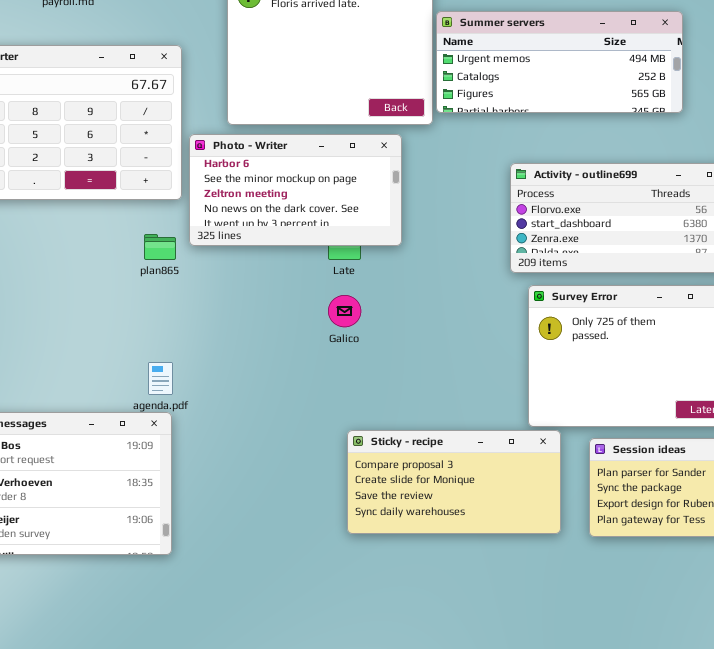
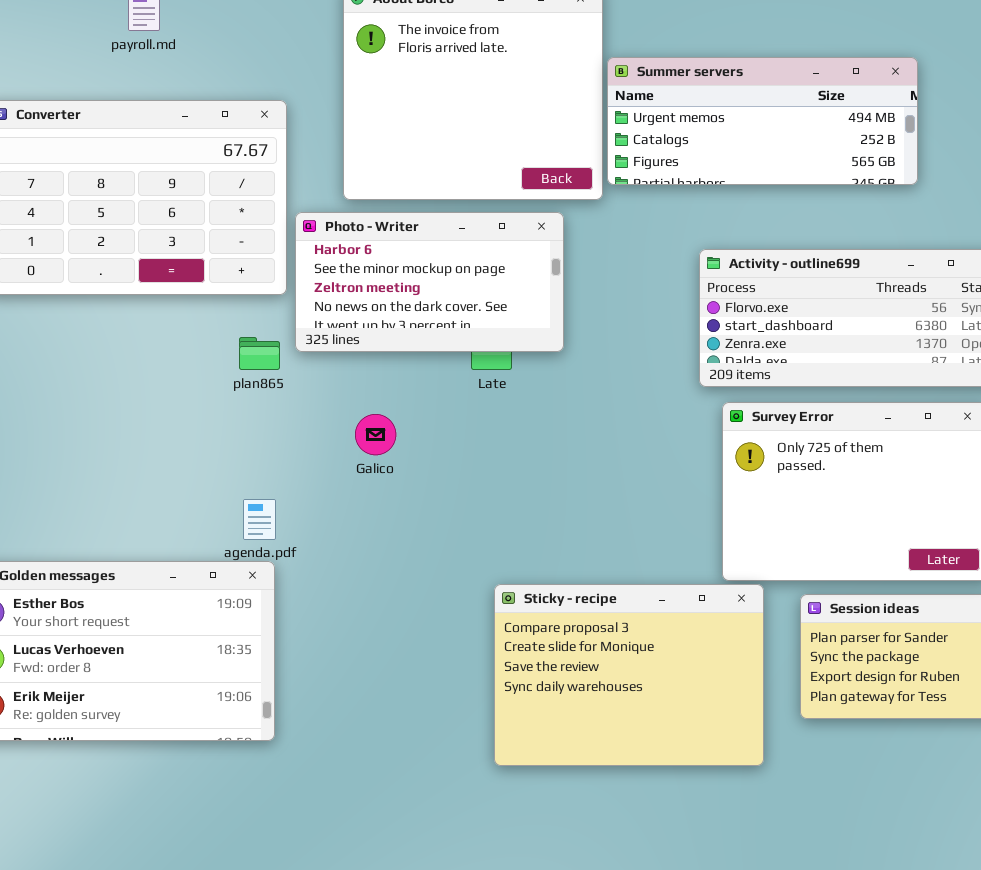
Galico: [328,295,361,327] -> [355,414,396,455], moved
Sticky - recipe: [347,430,561,534] -> [494,584,764,766], resized

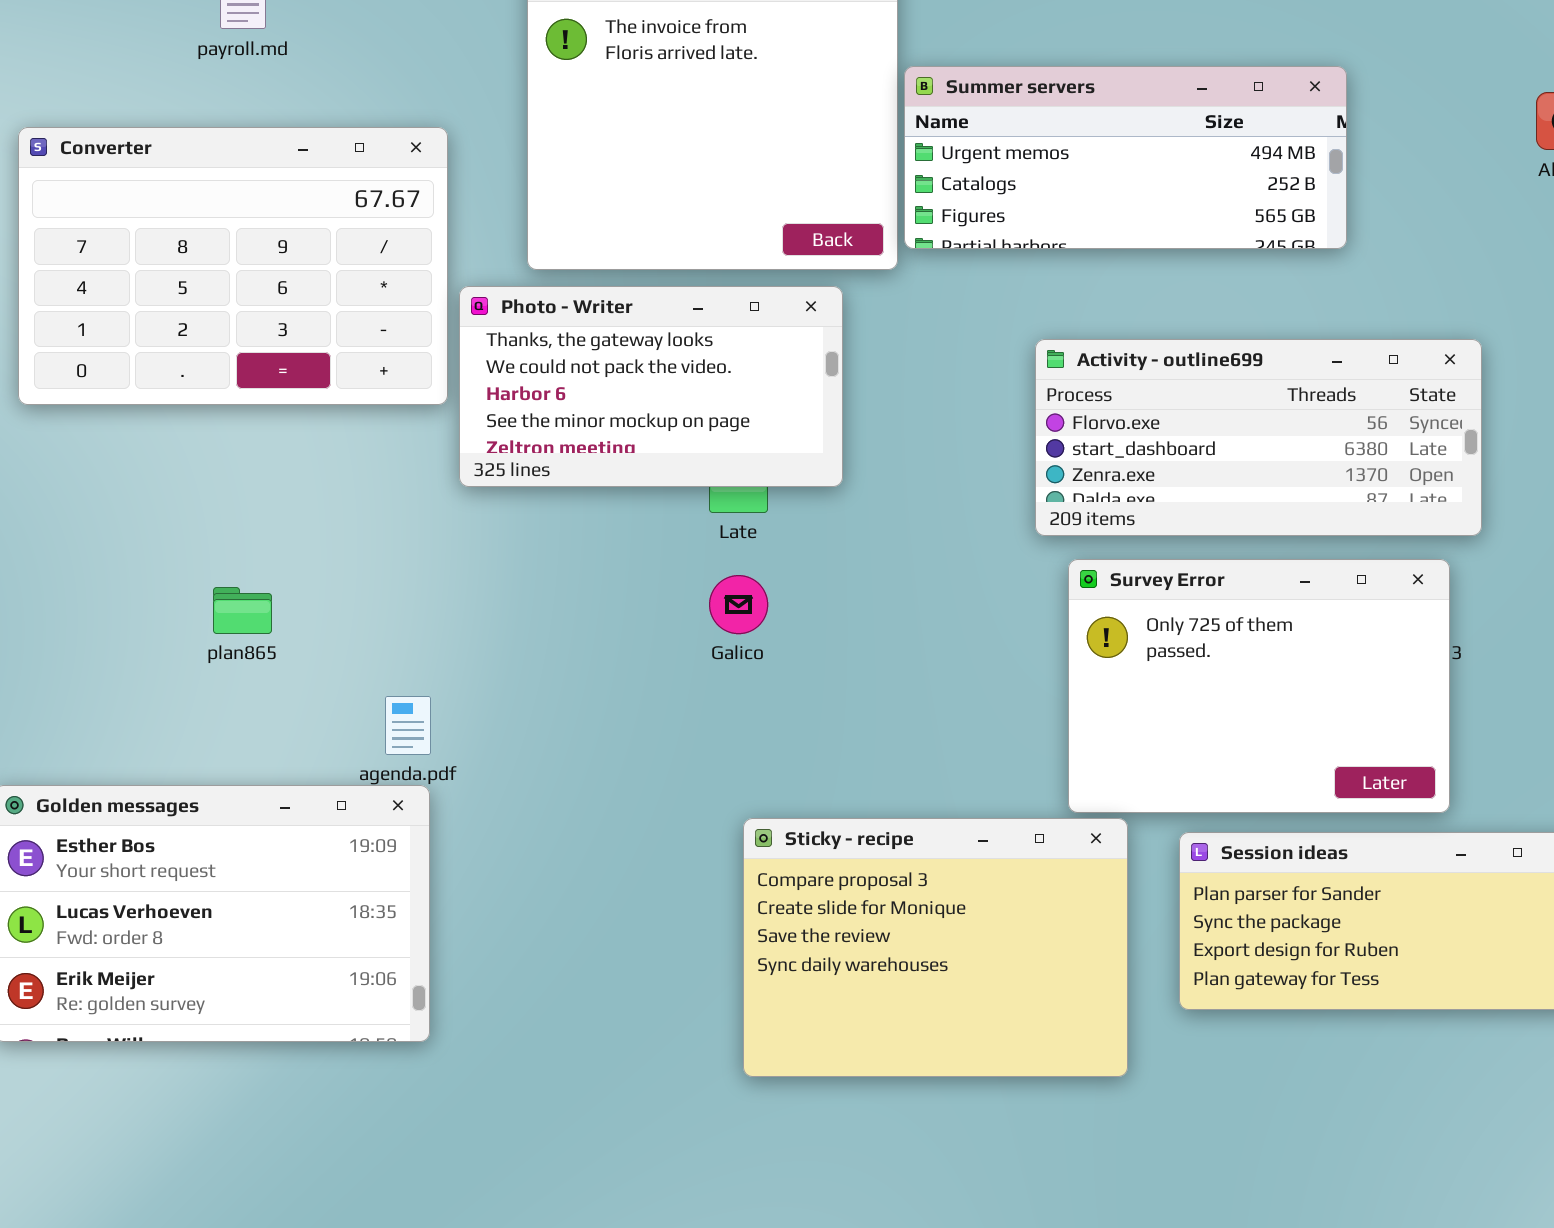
Photo - Writer: [295,212,564,352] -> [459,286,843,487], scrolled up 2 rows
plan865: [239,337,280,370] -> [213,587,272,634], moved
Galico: [355,414,396,455] -> [709,575,768,634], moved

